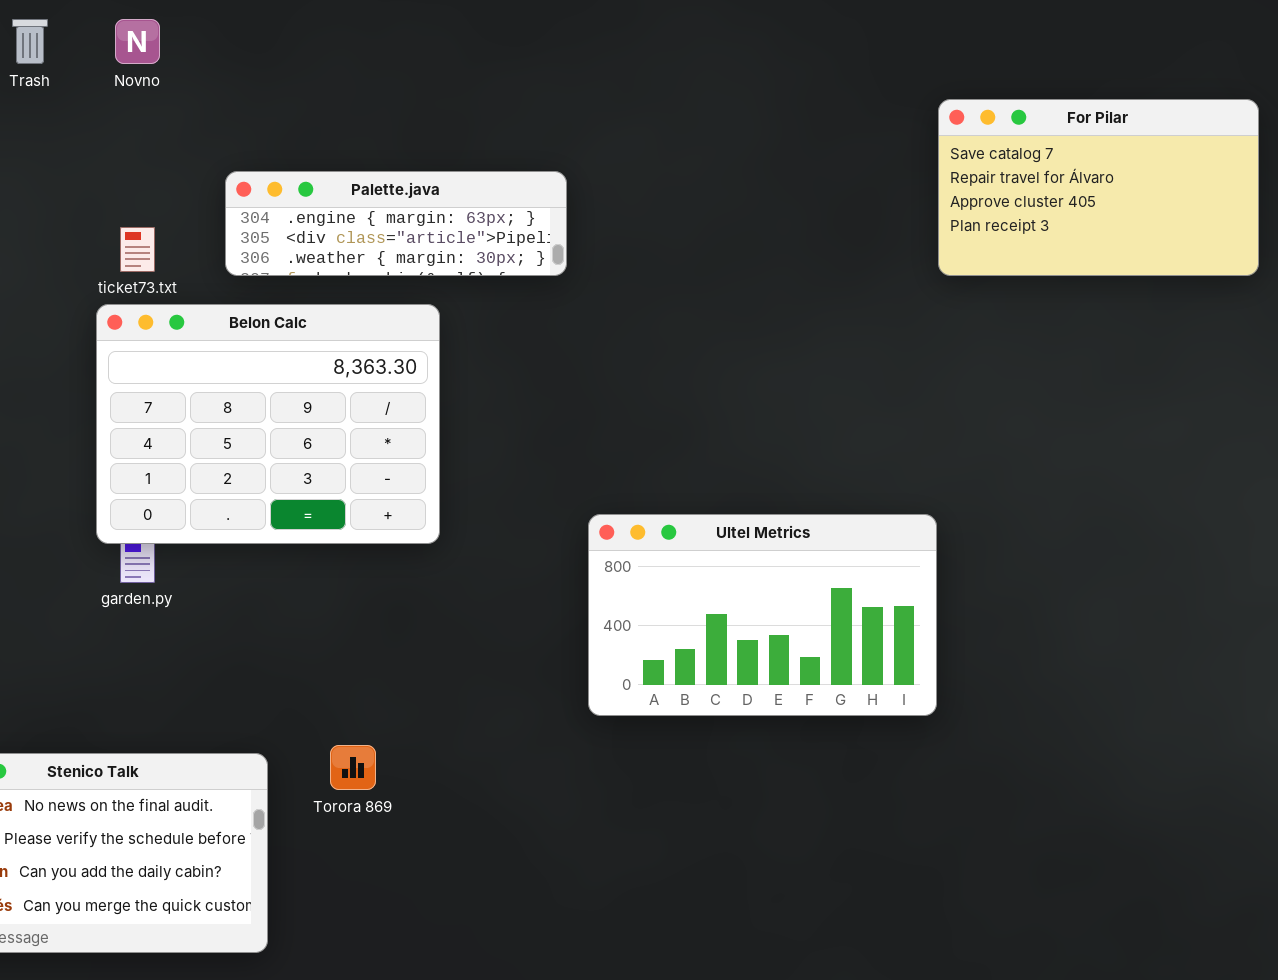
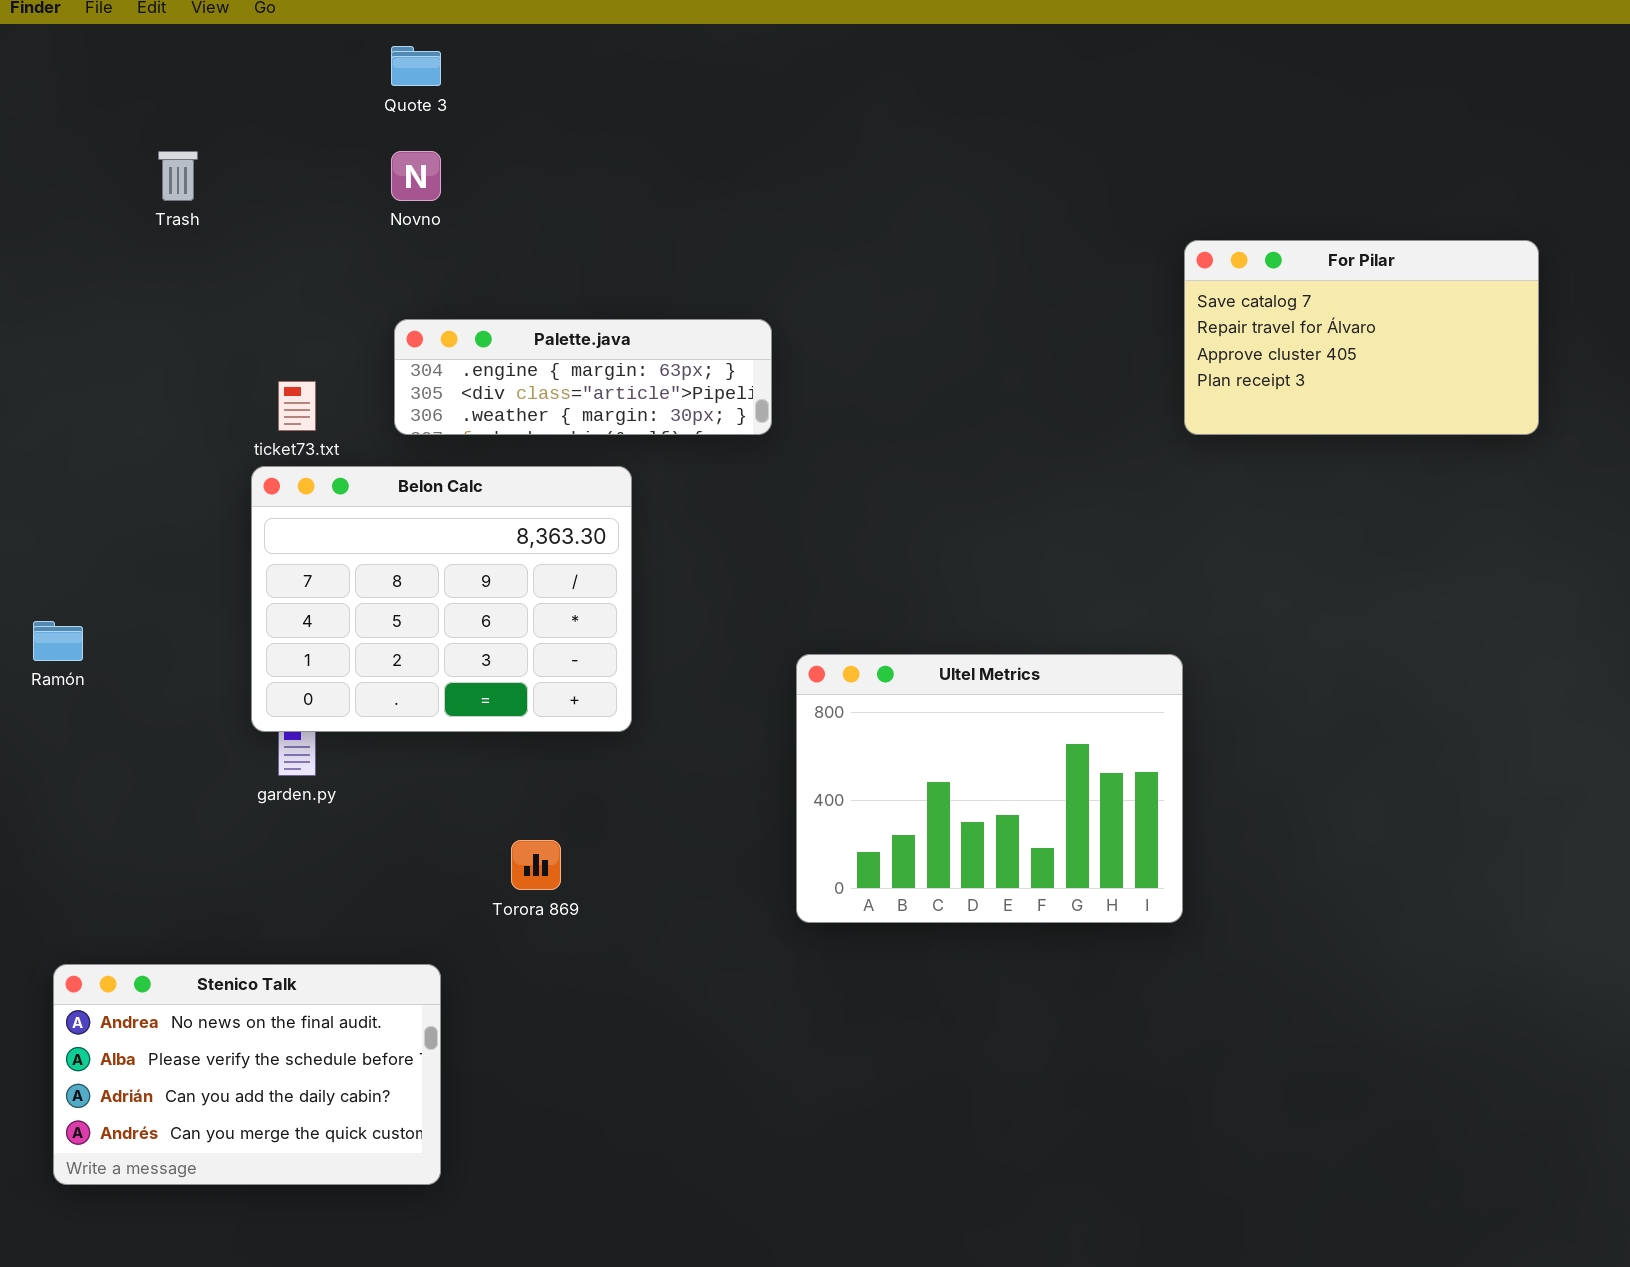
Novno: [115,19,160,64] -> [391,151,441,201], moved
Ultel Metrics: [588,514,937,716] -> [796,654,1183,923], resized
Torora 869: [330,745,376,790] -> [511,840,561,890], moved

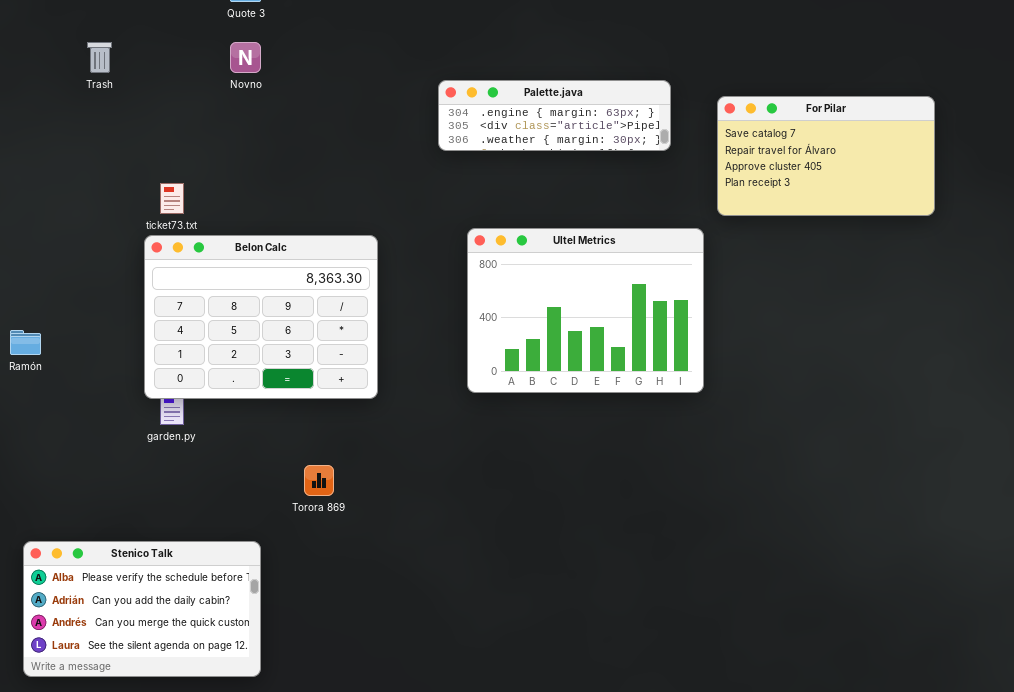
Palette.java: [394,319,772,435] -> [438,80,671,151], moved
Ultel Metrics: [796,654,1183,923] -> [467,228,704,393], moved
Stenico Talk: [53,964,441,1185] -> [23,541,261,677], scrolled down 1 row

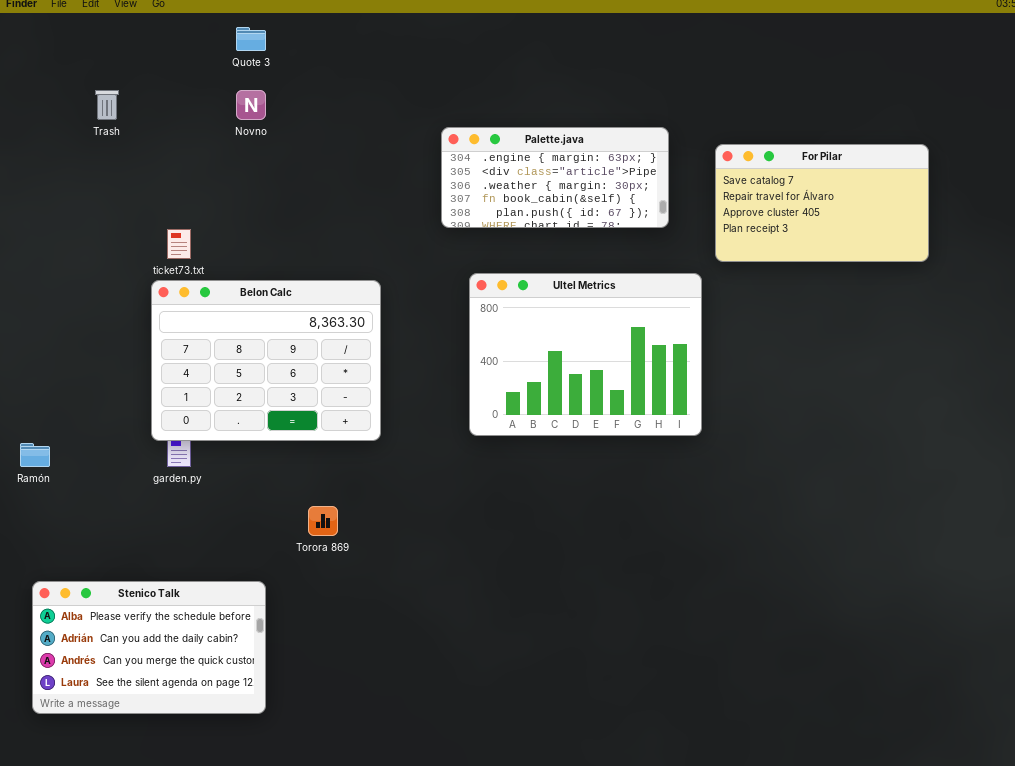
Palette.java: [438,80,671,151] -> [441,127,669,228], resized
Ramón: [10,330,41,355] -> [20,443,50,467], moved

